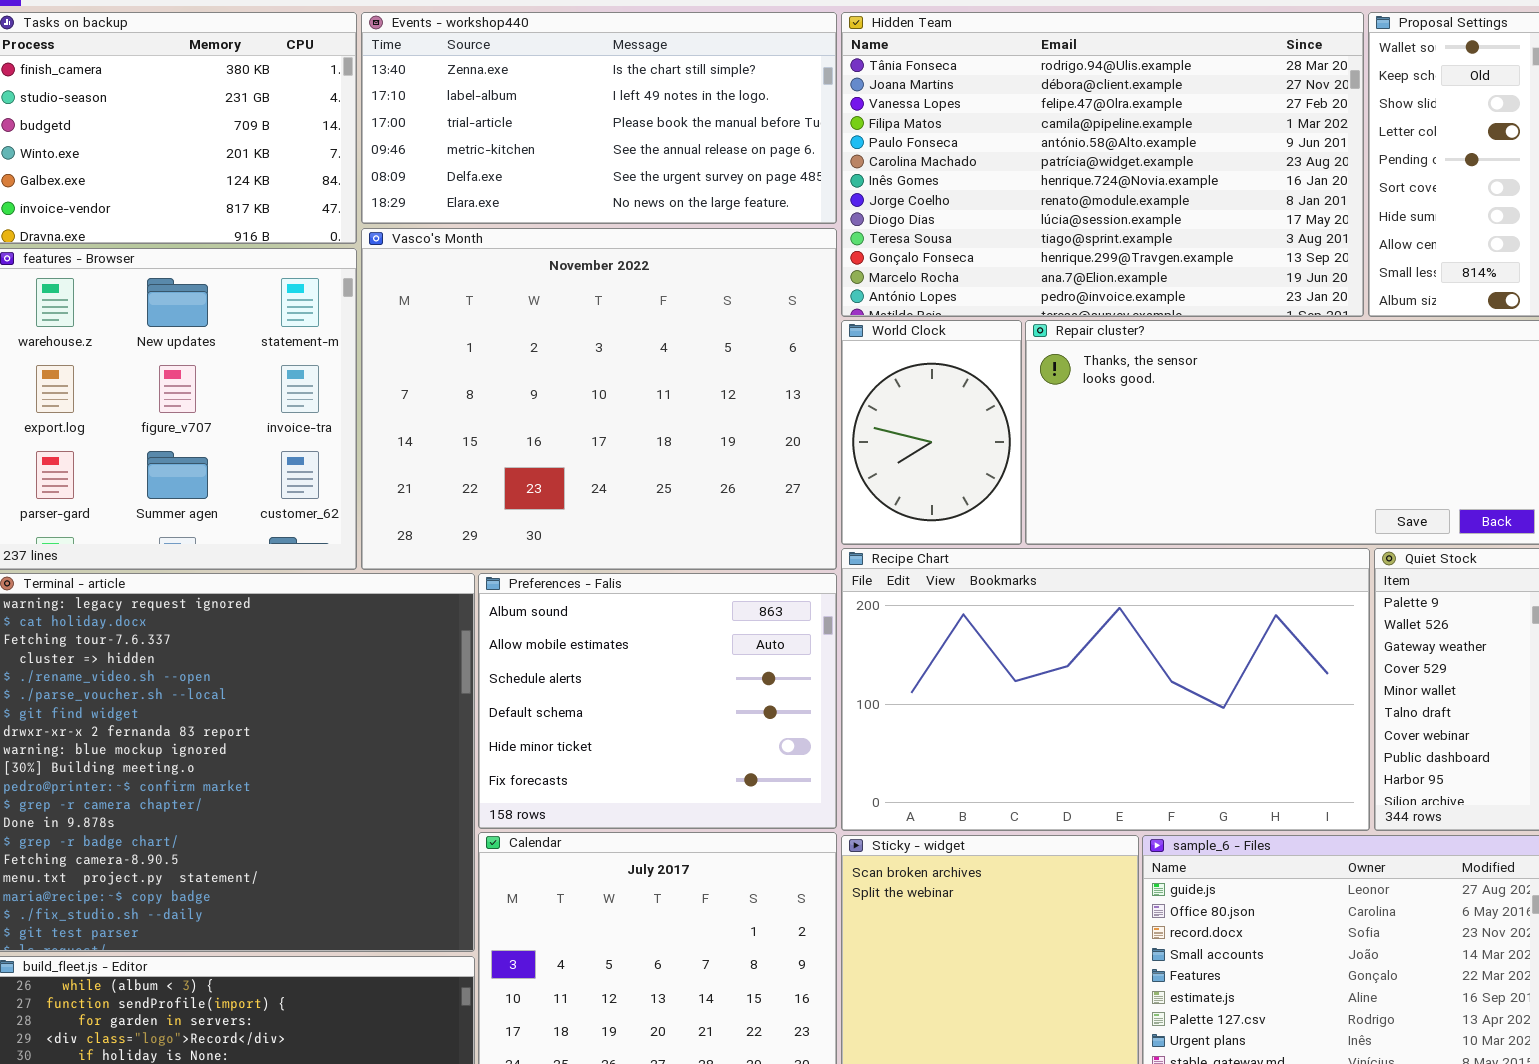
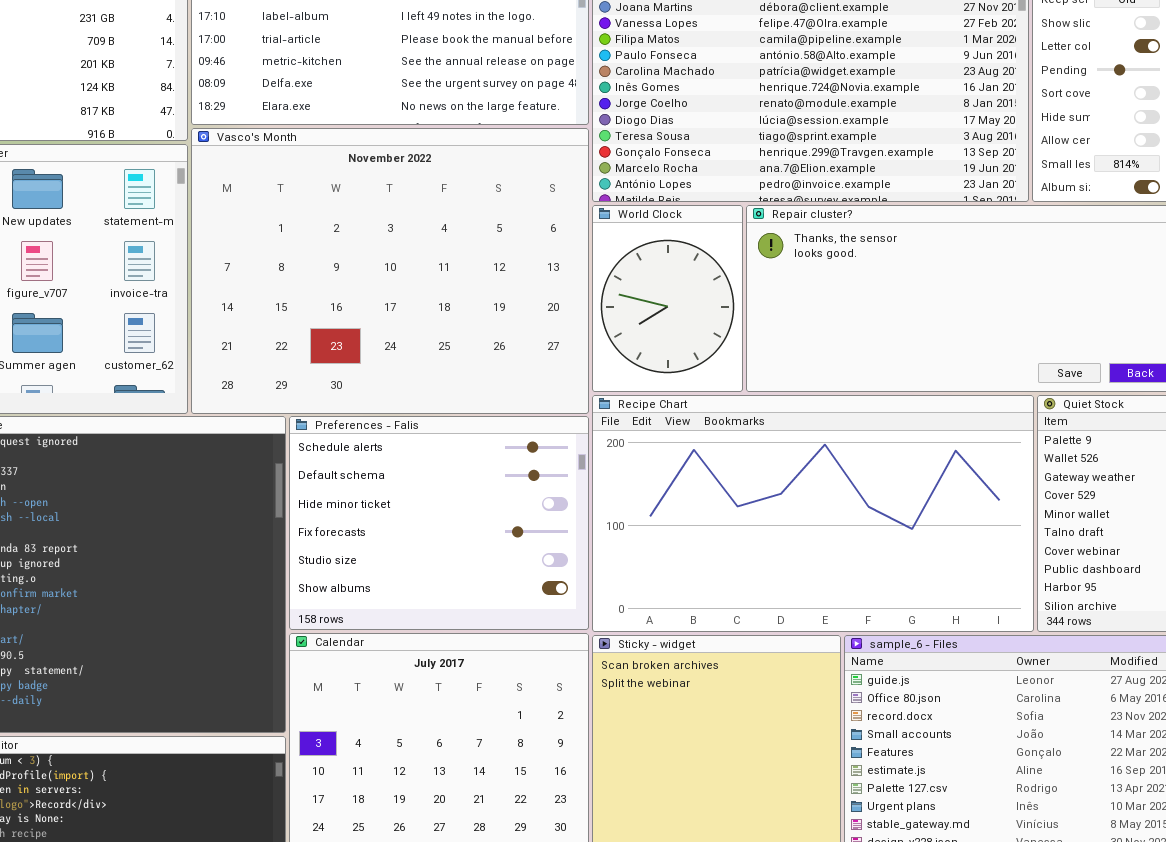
Preferences - Falis: [478,573,837,829] -> [289,416,589,630], scrolled down 2 rows

